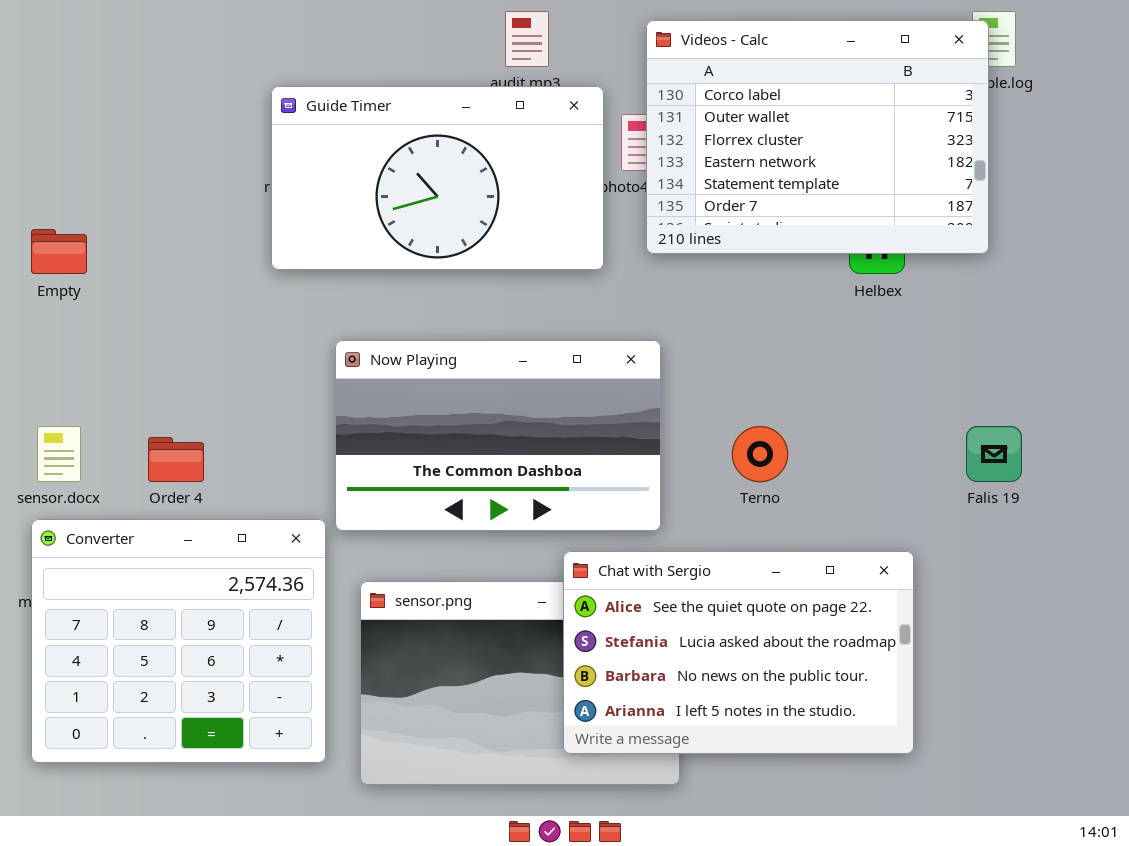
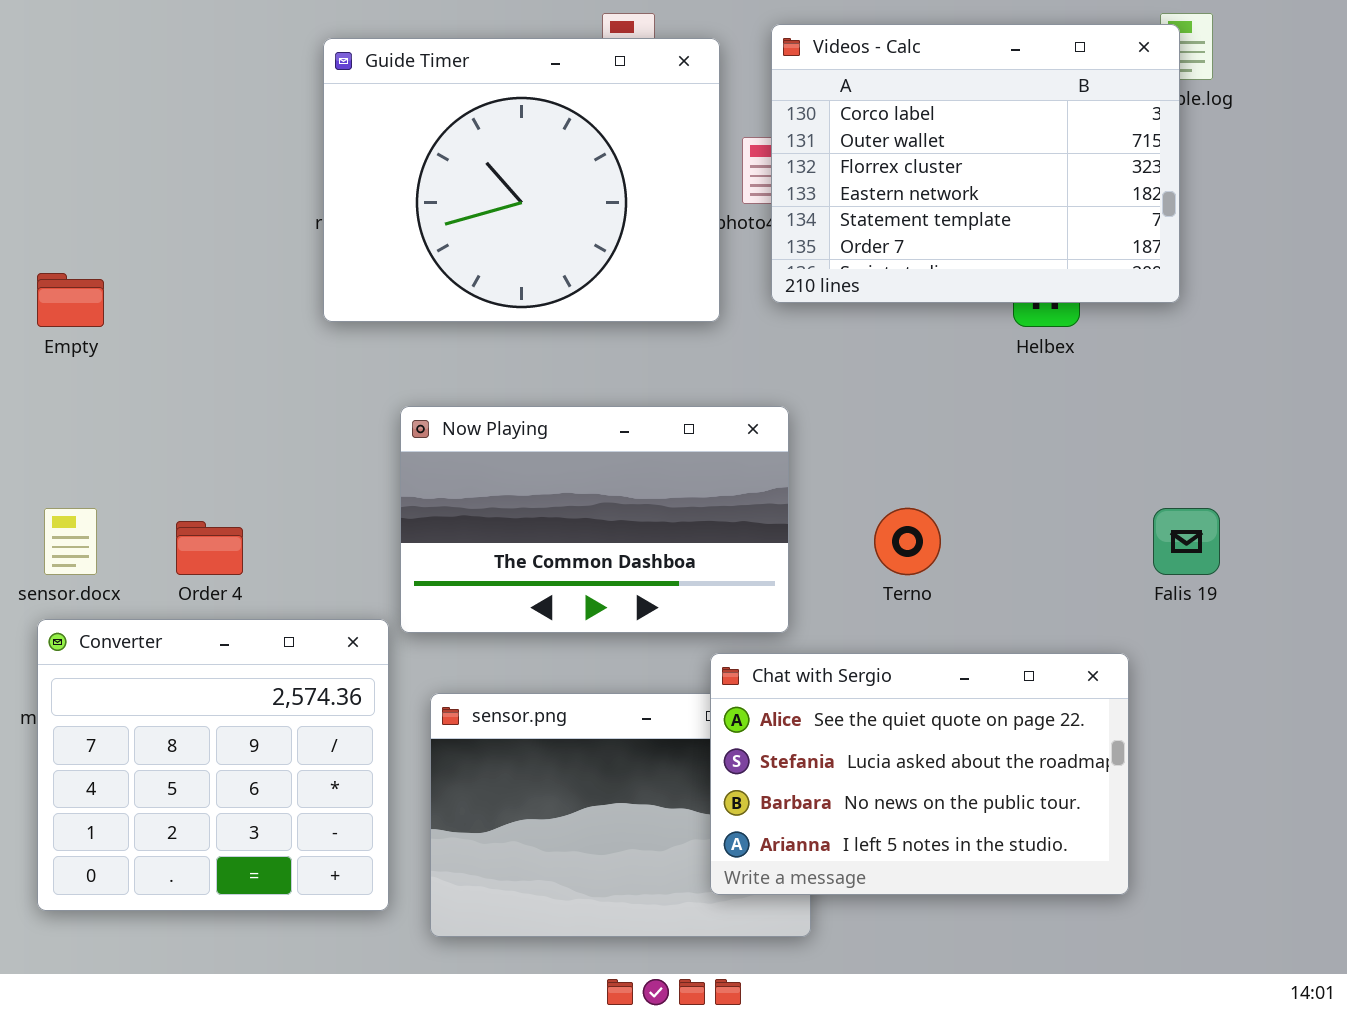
Guide Timer: [271,86,604,270] -> [323,38,720,322], resized
Chat with Sergio: [563,551,914,754] -> [710,653,1129,895], moved

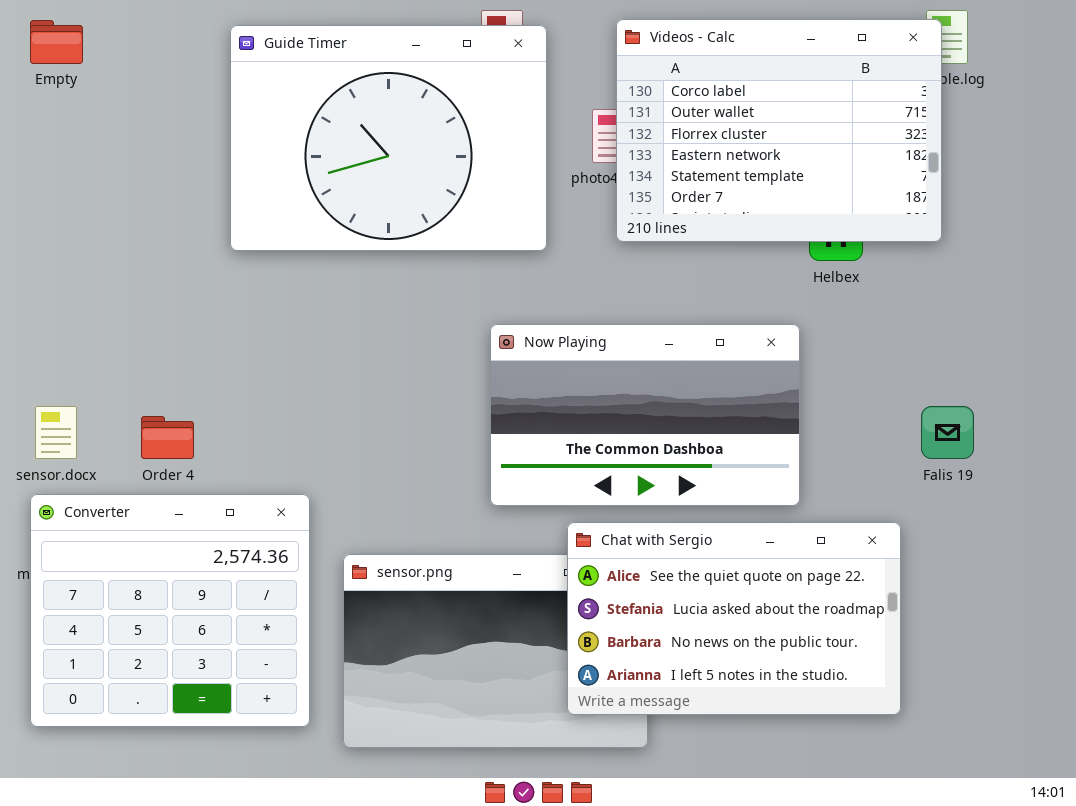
Guide Timer: [323,38,720,322] -> [230,25,547,251], moved
Empty: [37,273,104,327] -> [30,20,83,64], moved
Now Playing: [400,406,789,633] -> [490,324,800,506], moved

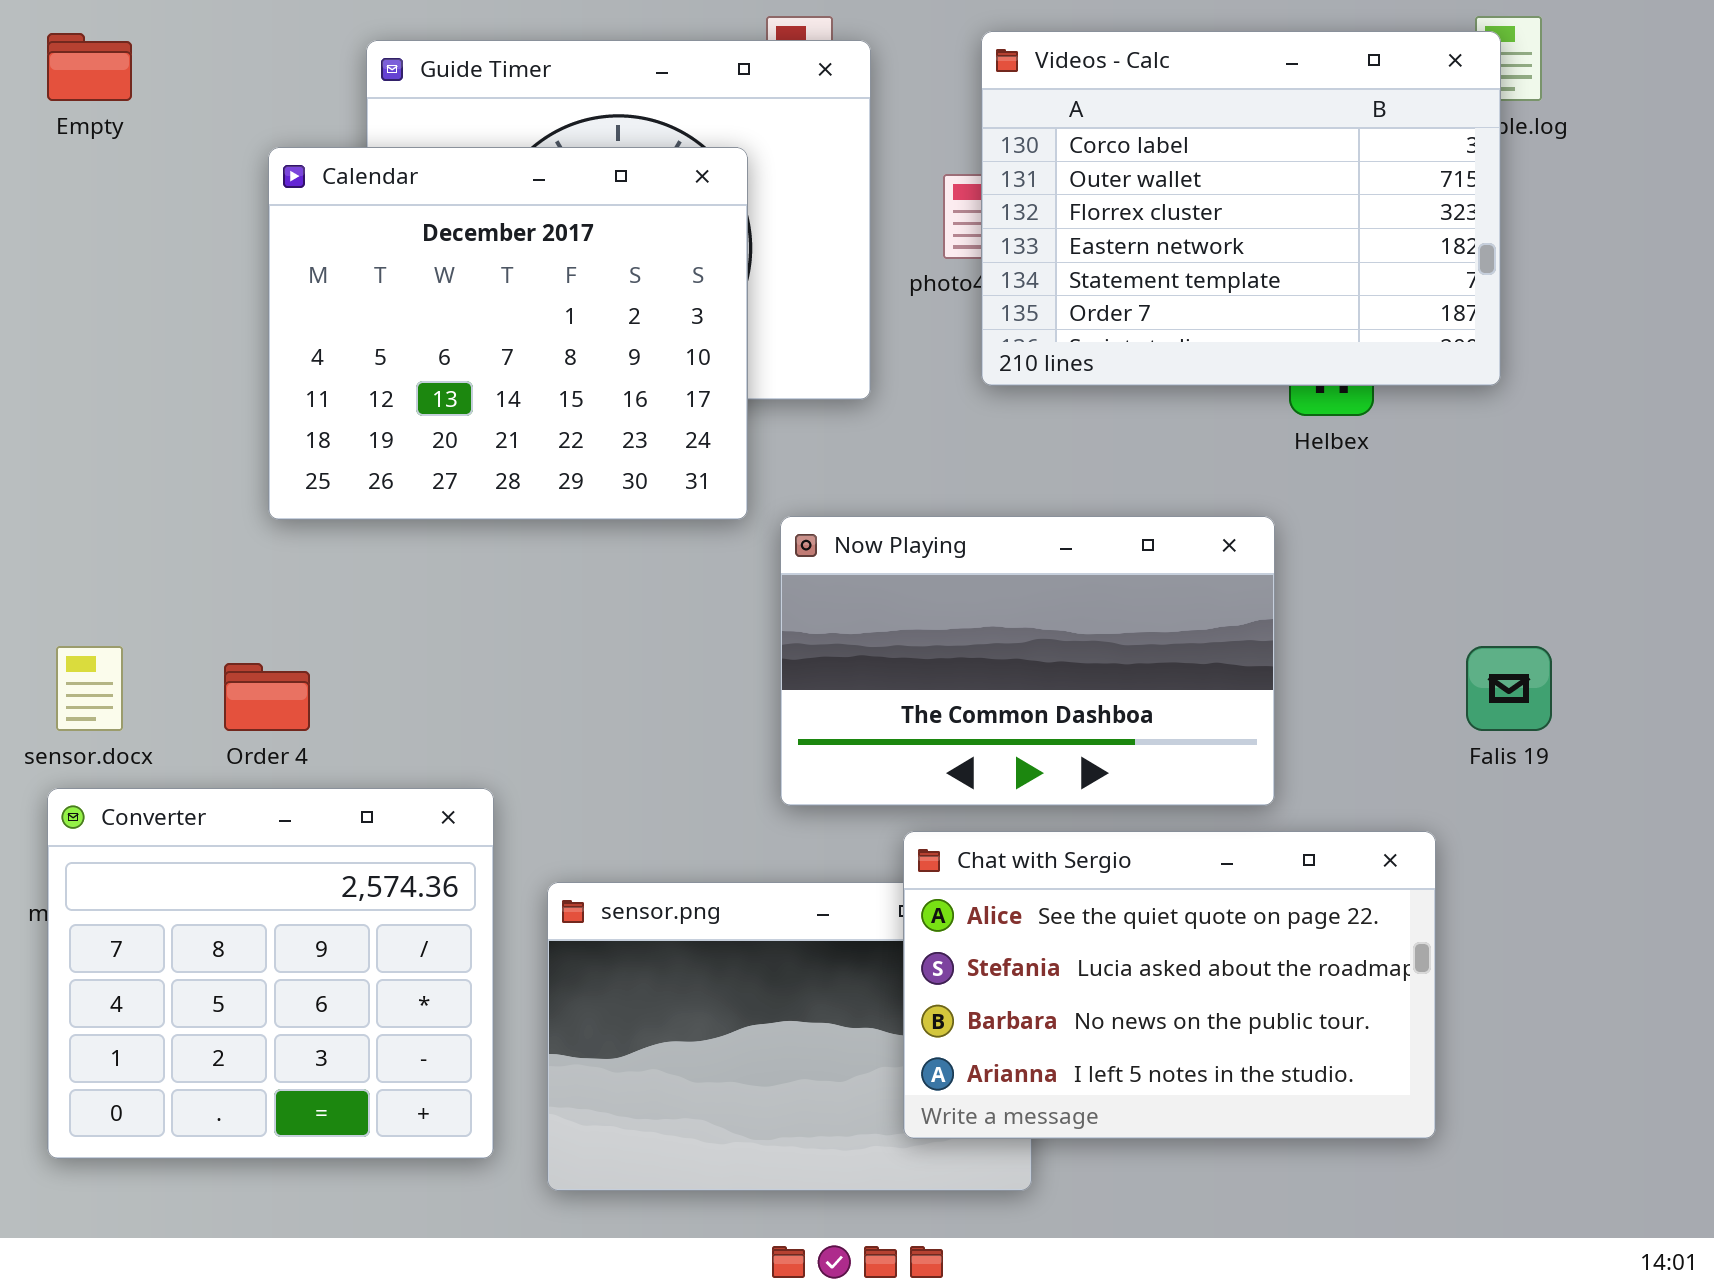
Calendar: none -> [268,147,748,520], opened

